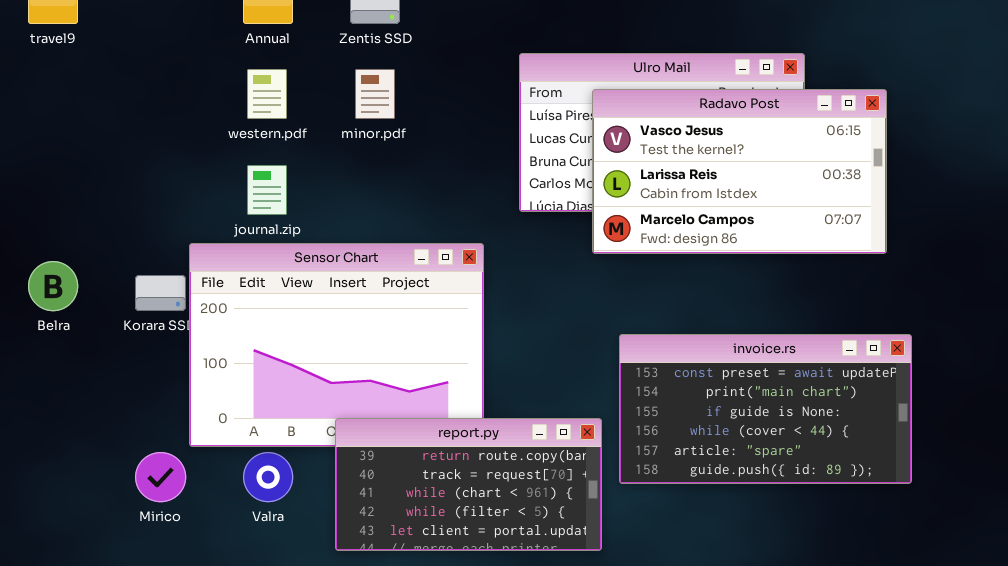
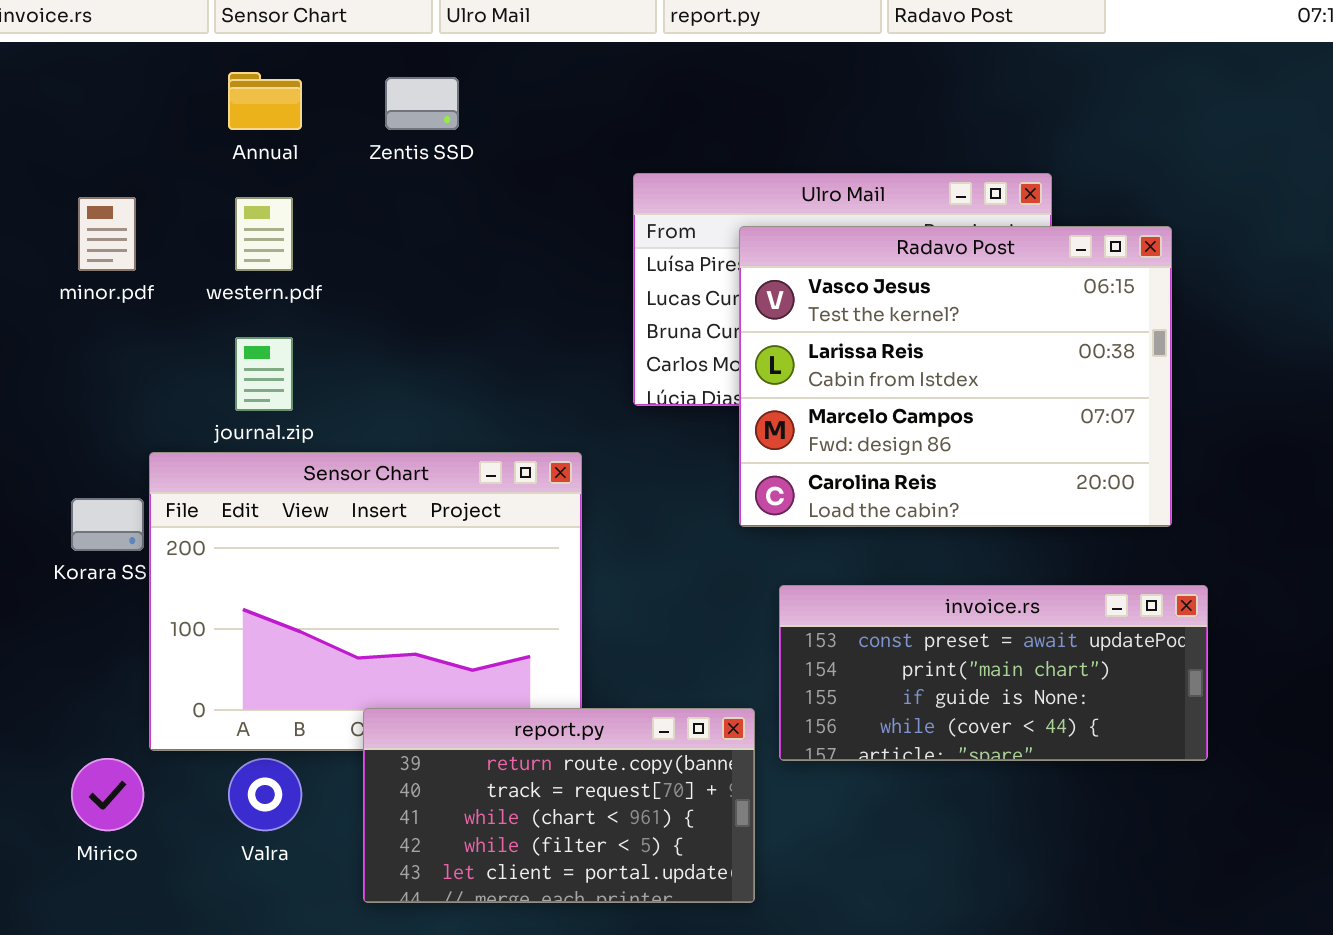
minor.pdf: [355,69,395,119] -> [78,197,136,271], moved
Radavo Post: [592,89,887,254] -> [739,226,1172,527], resized
invoice.rs: [619,334,912,484] -> [779,585,1208,761], resized

